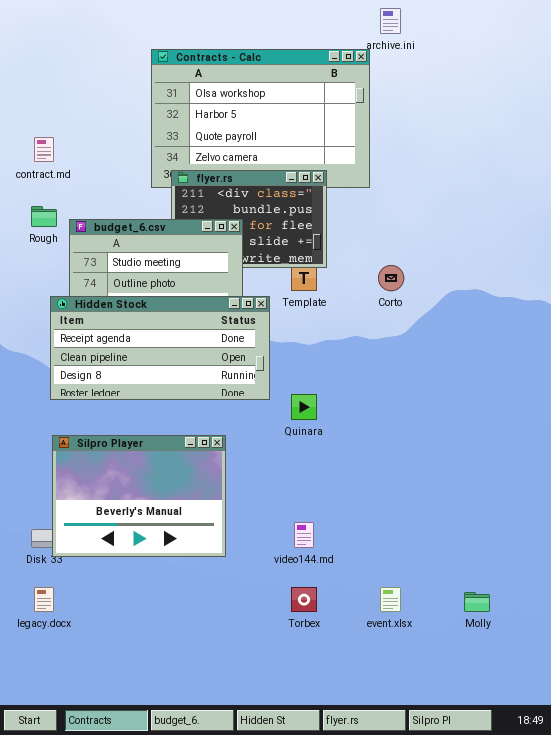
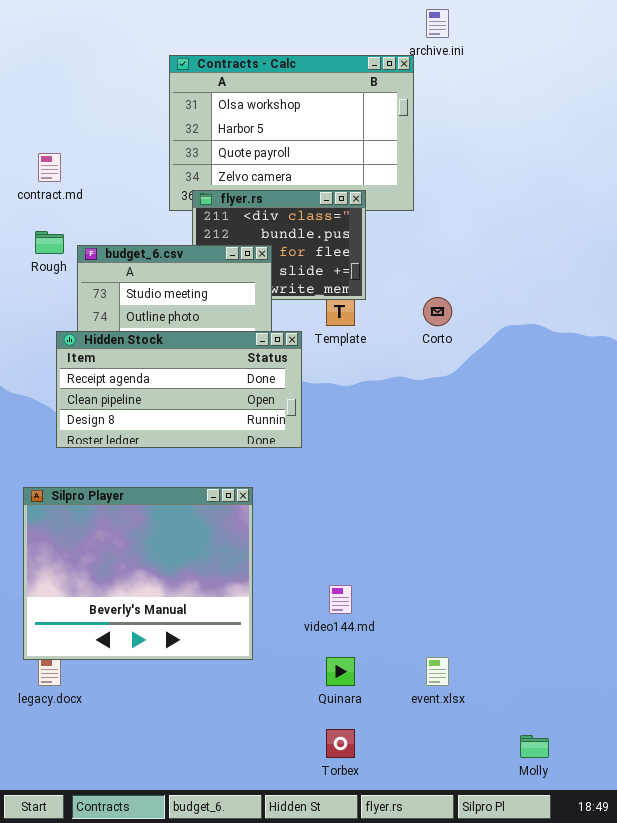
Quinara: [291,394,317,420] -> [326,657,355,686], moved
Silpro Player: [52,435,226,557] -> [23,487,253,660], resized
Torbex: [291,587,317,612] -> [326,729,355,758], moved
Molly: [464,592,490,612] -> [520,735,549,758], moved

